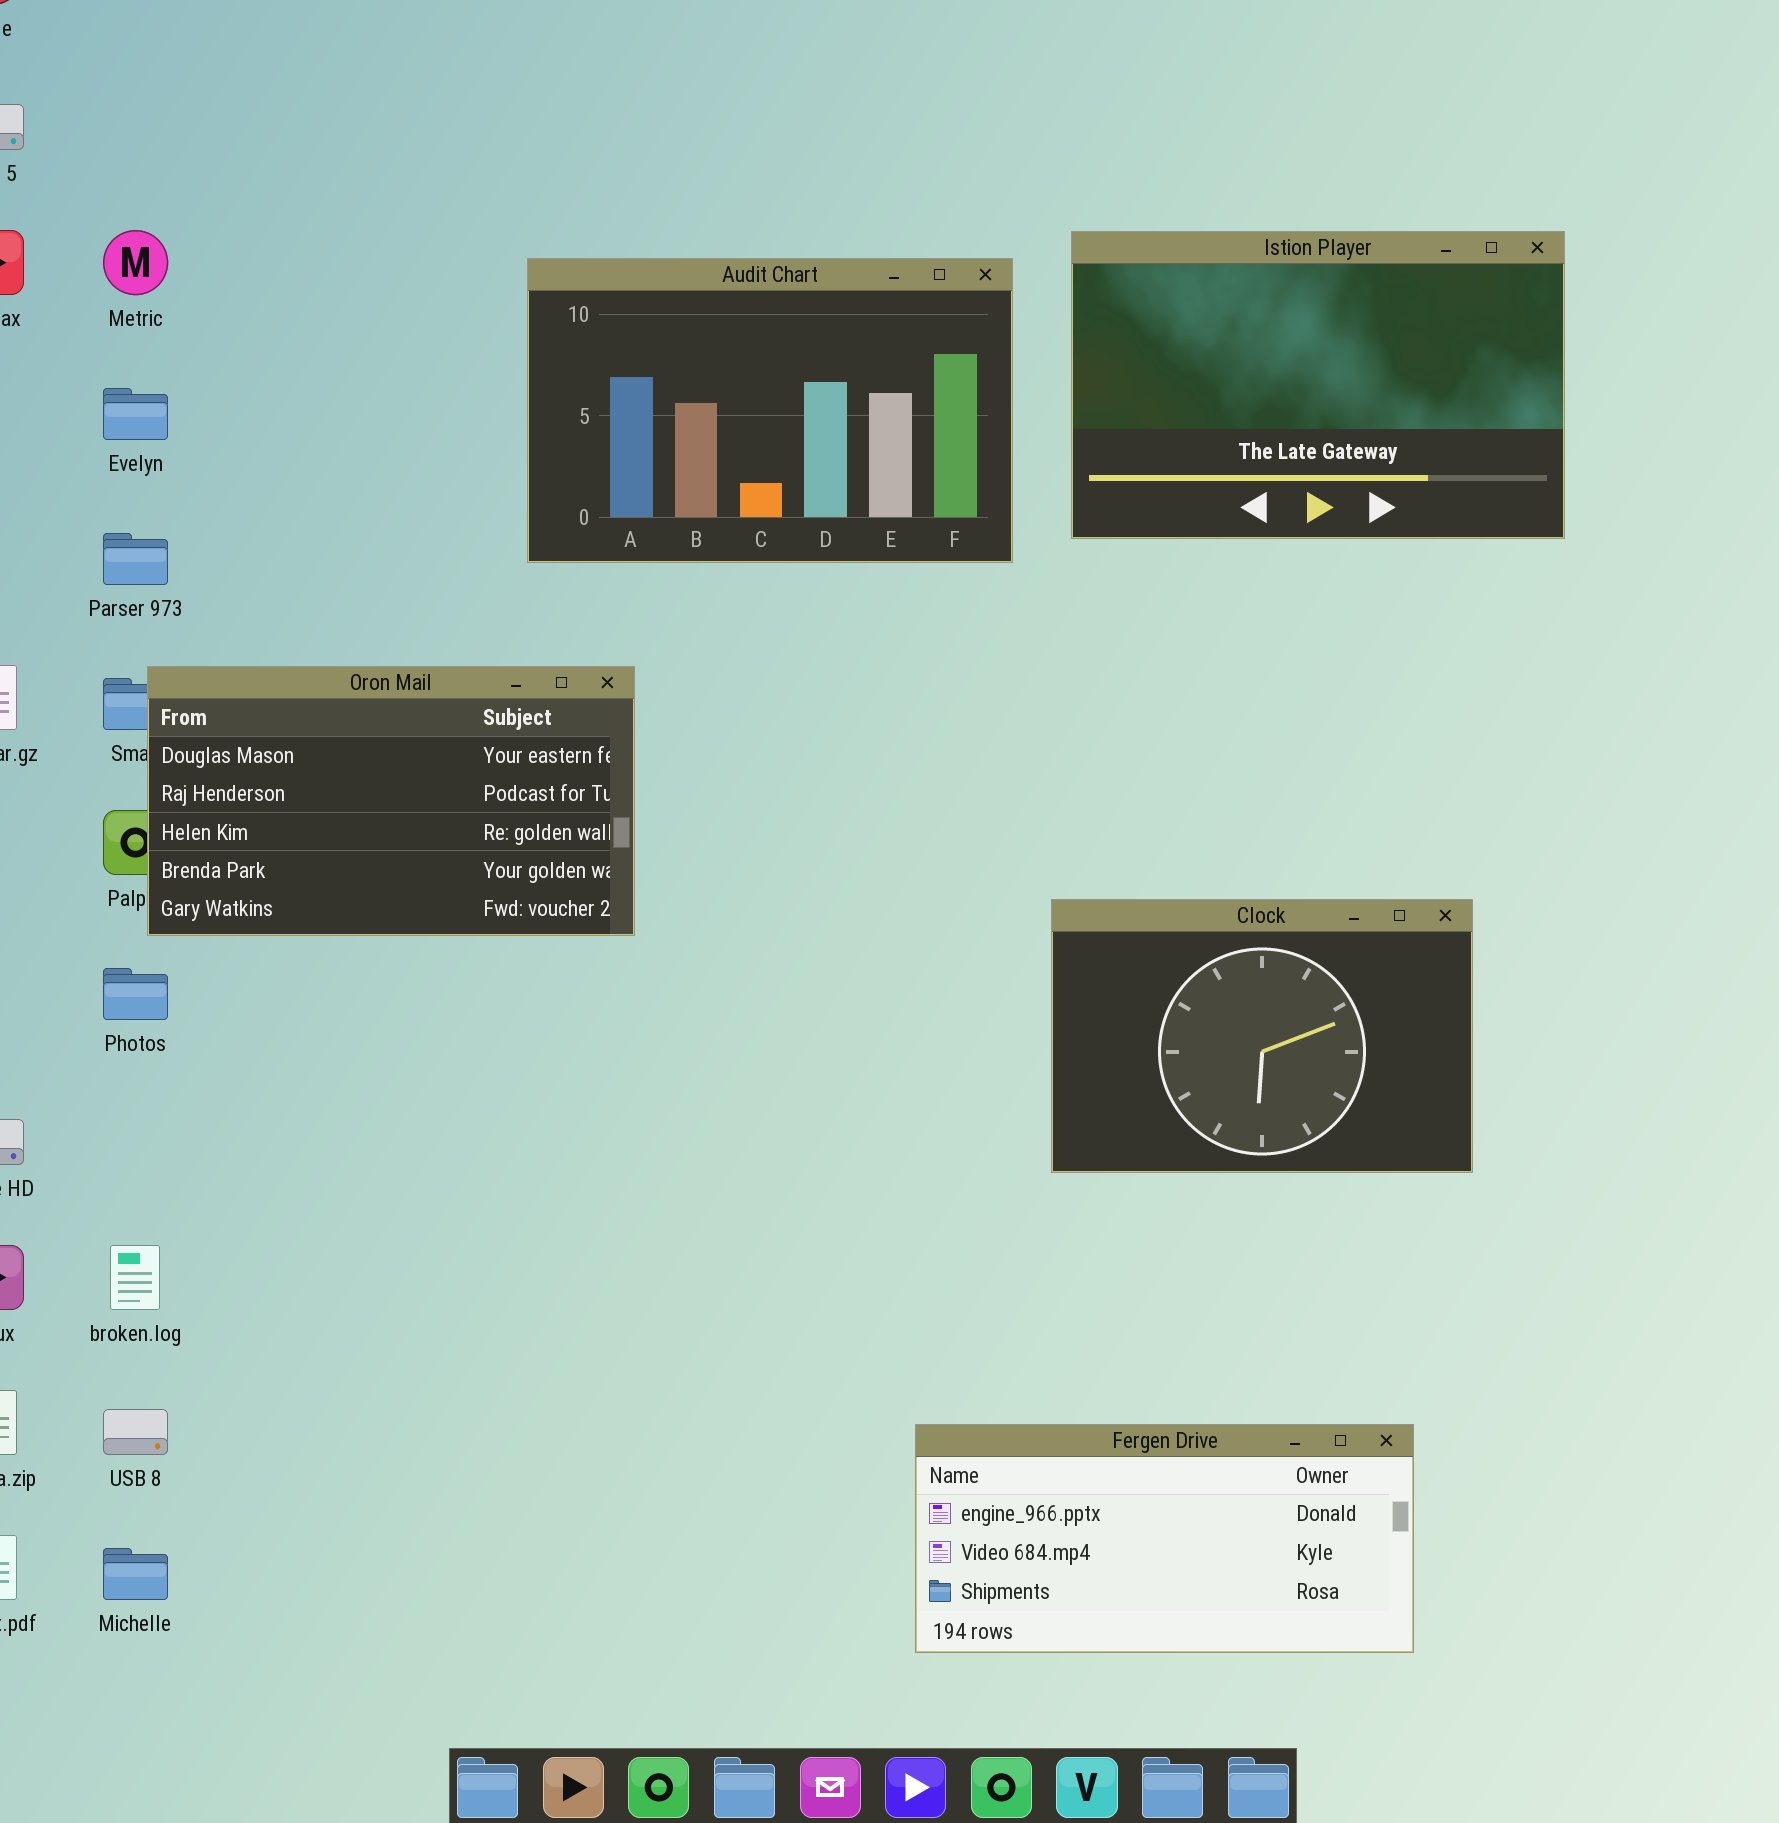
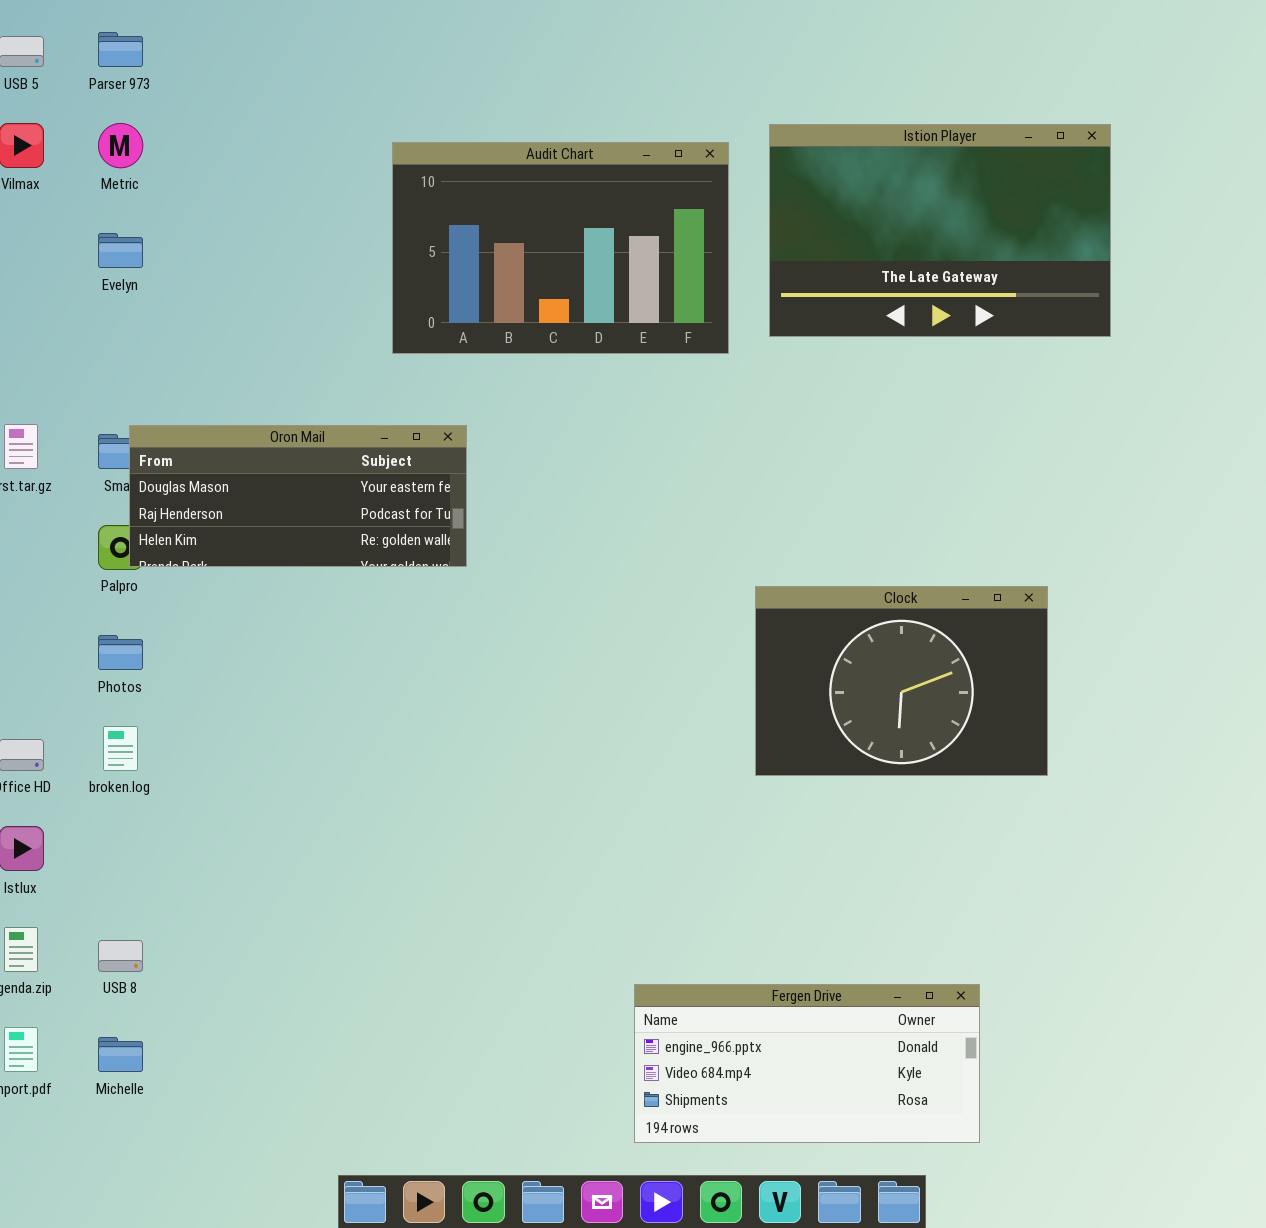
Parser 973: [103,533,168,585] -> [98,32,143,67], moved
Oron Mail: [147,666,635,936] -> [129,425,467,567], resized
broken.log: [110,1245,160,1310] -> [103,726,138,771], moved
Fergen Drive: [915,1424,1414,1653] -> [634,984,980,1143], moved

